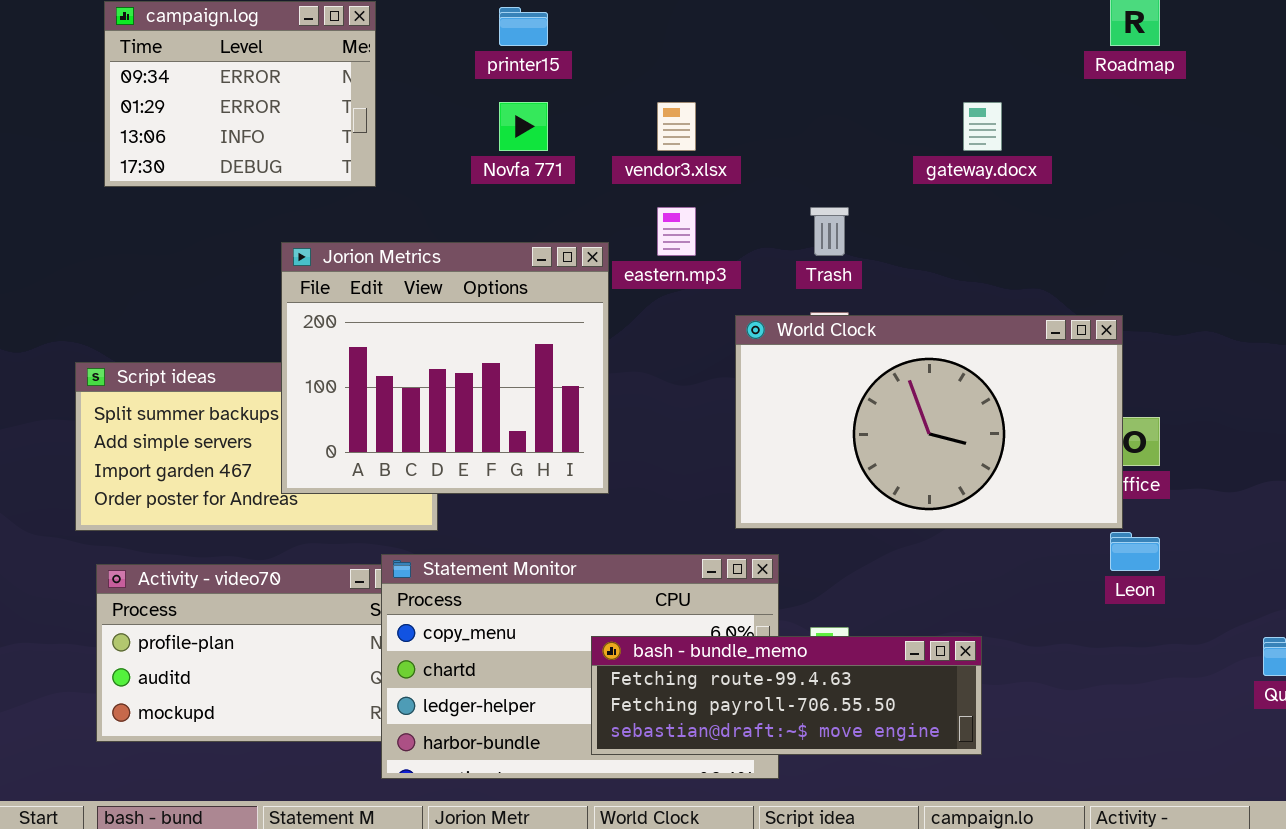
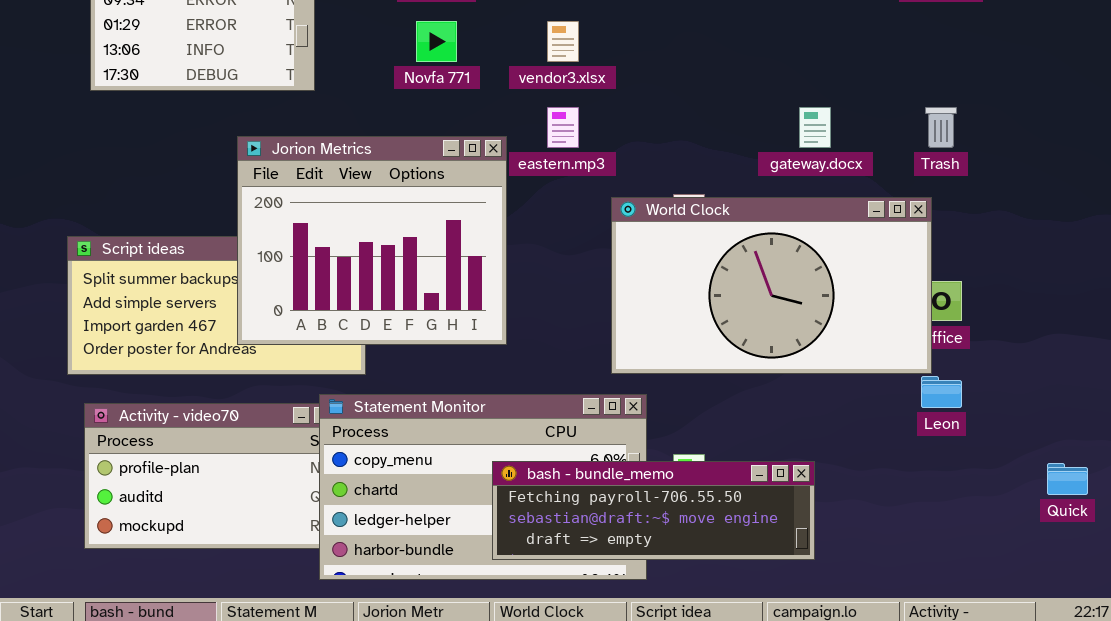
gateway.docx: [963,102,1002,151] -> [799,107,831,148], moved
Trash: [810,207,849,256] -> [925,107,957,148], moved
bash - bundle_memo: [591,636,982,755] -> [492,461,815,560], scrolled down 1 row

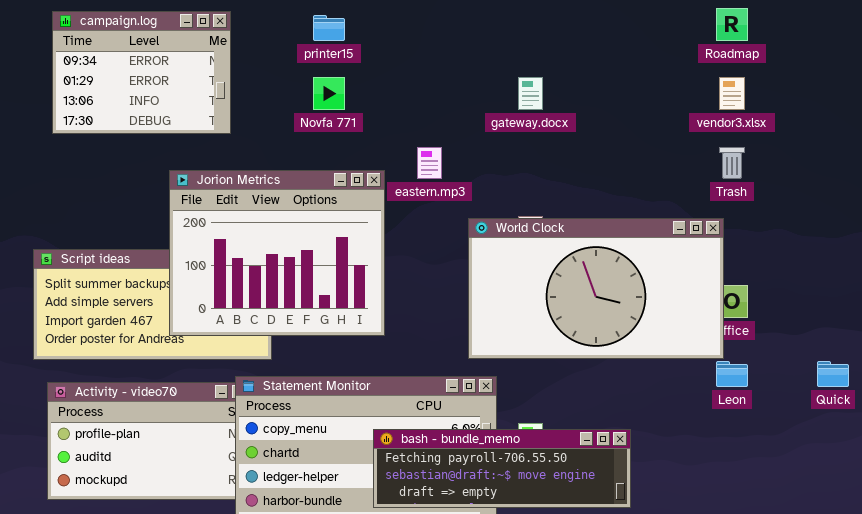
vendor3.xlsx: [547,21,579,62] -> [719,77,745,110], moved
gateway.docx: [799,107,831,148] -> [518,77,543,110], moved
Quick: [1047,463,1088,495] -> [817,361,849,387], moved

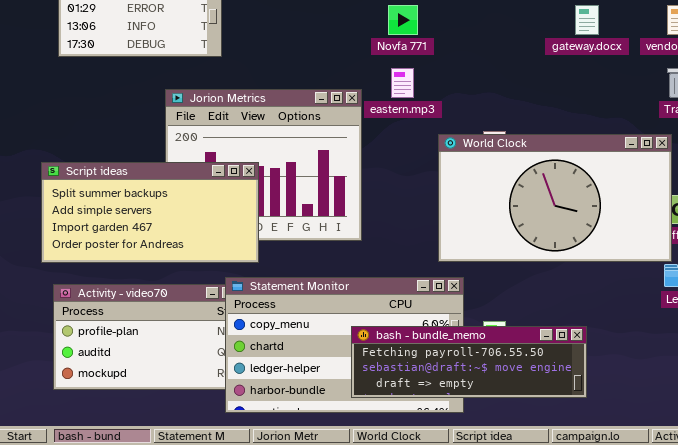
Novfa 771: [313,77,345,110] -> [388,5,418,35], moved
gateway.docx: [518,77,543,110] -> [575,5,599,35], moved
Script ideas: [33,249,272,360] -> [41,162,259,263], raised

